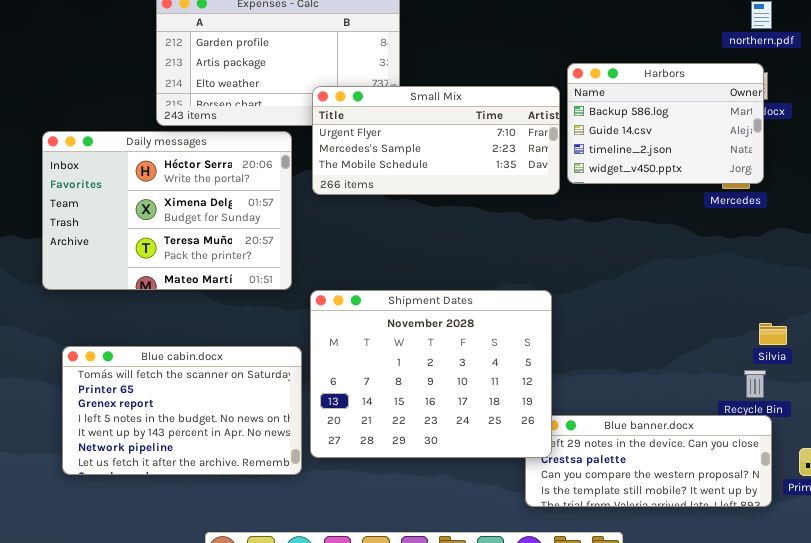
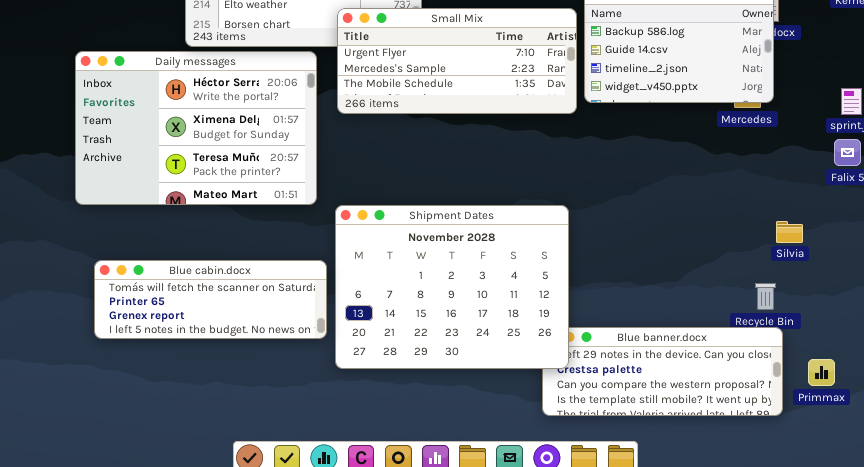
Silvia: [759,323,787,345] -> [776,221,803,243], moved
Blue cabin.docx: [62,346,302,475] -> [94,260,327,339], resized

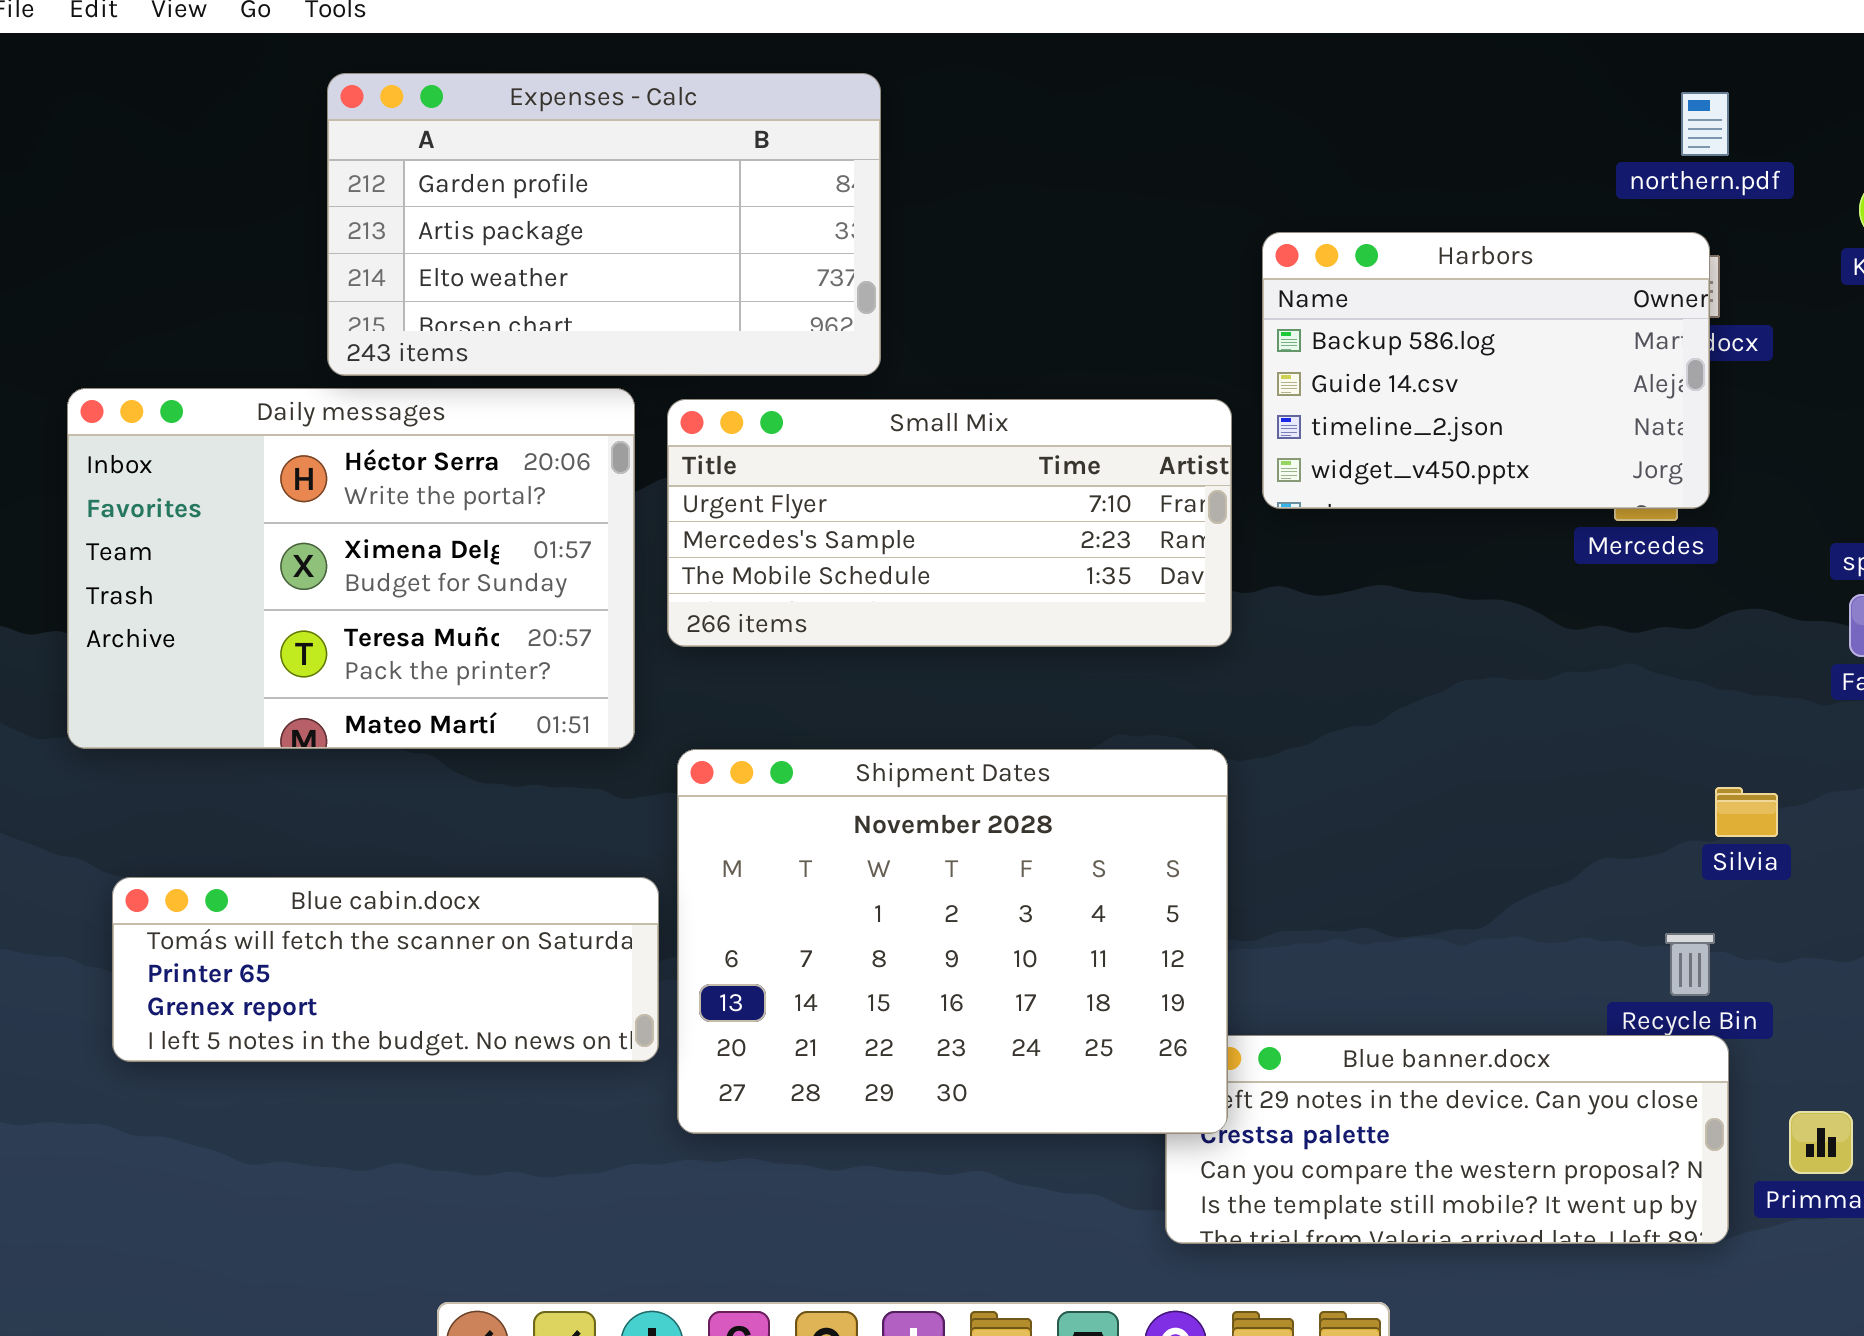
Small Mix: [337,8,577,114] -> [667,399,1232,647], moved

